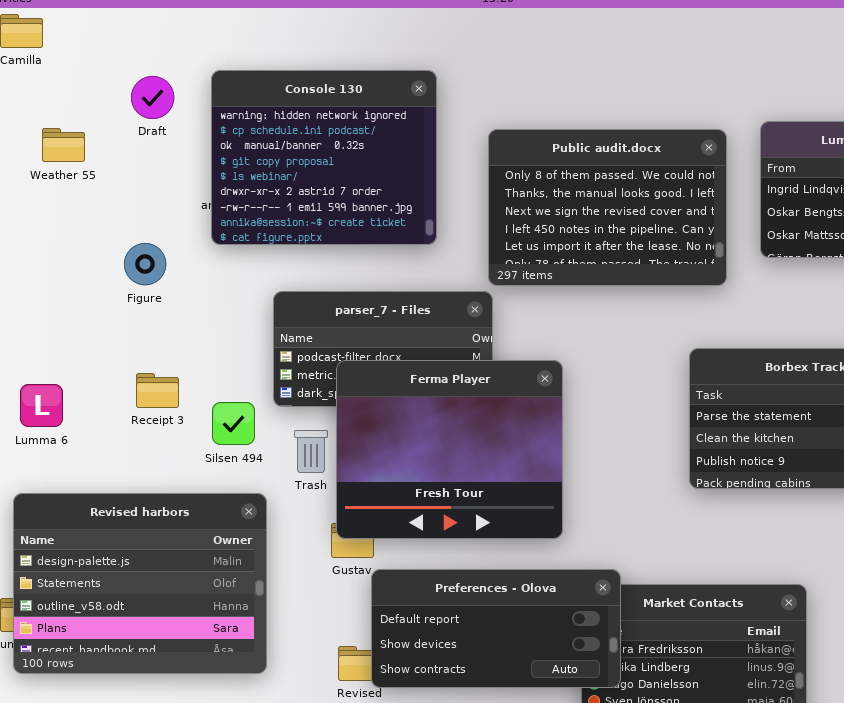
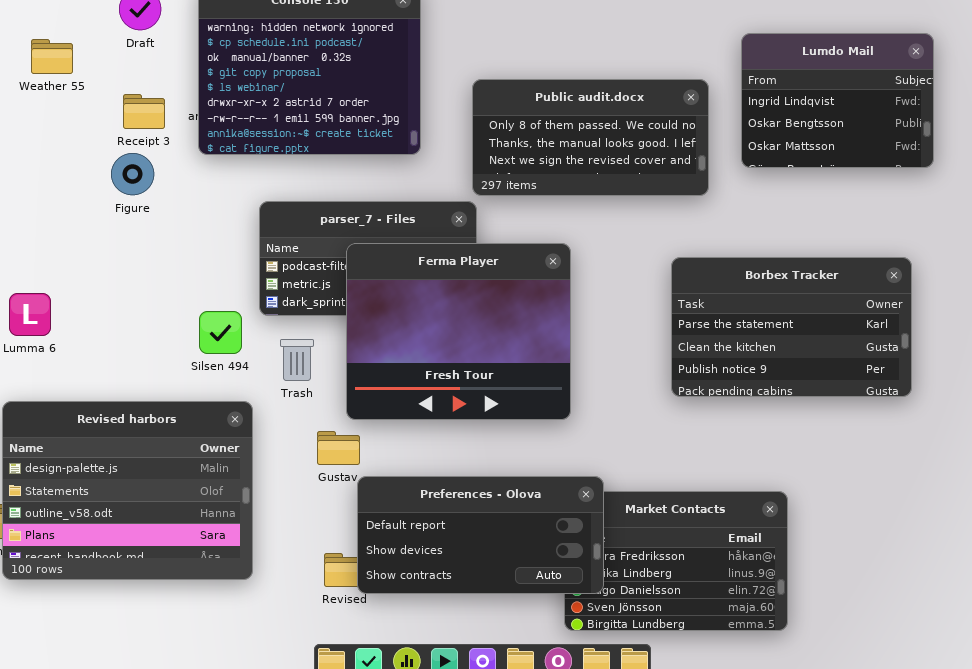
Public audit.docx: [488,129,727,286] -> [472,79,709,196], resized
Ferma Player: [336,360,563,539] -> [346,243,571,420], moved
Receipt 3: [136,373,179,408] -> [123,94,165,129], moved

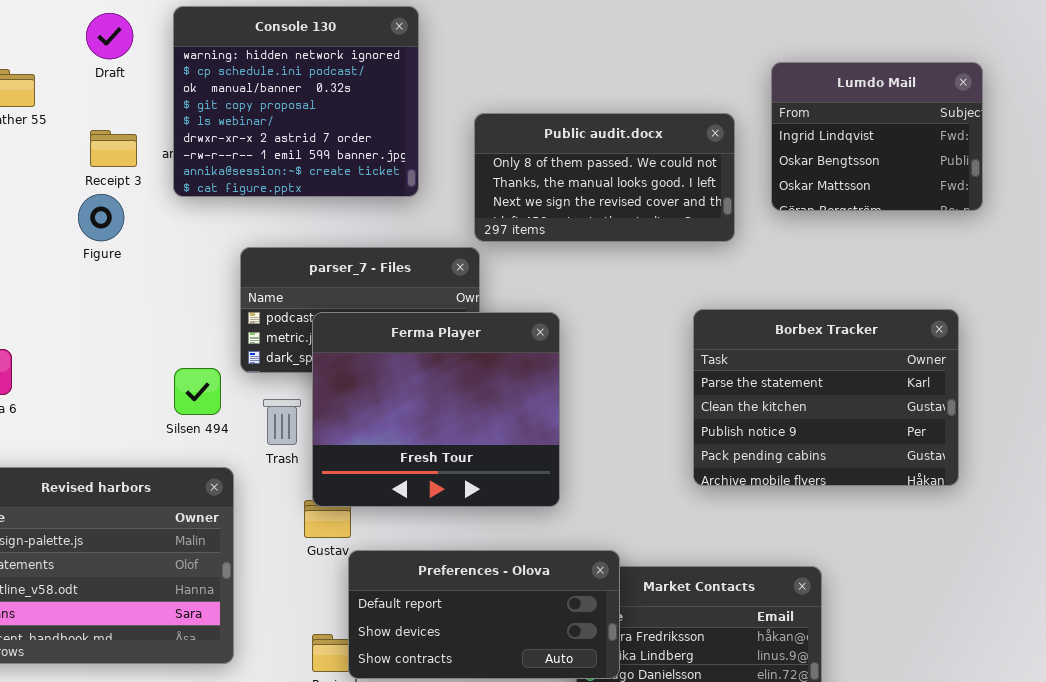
Ferma Player: [346,243,571,420] -> [312,312,560,507], moved
Borbex Tracker: [671,257,912,397] -> [693,309,959,486], resized

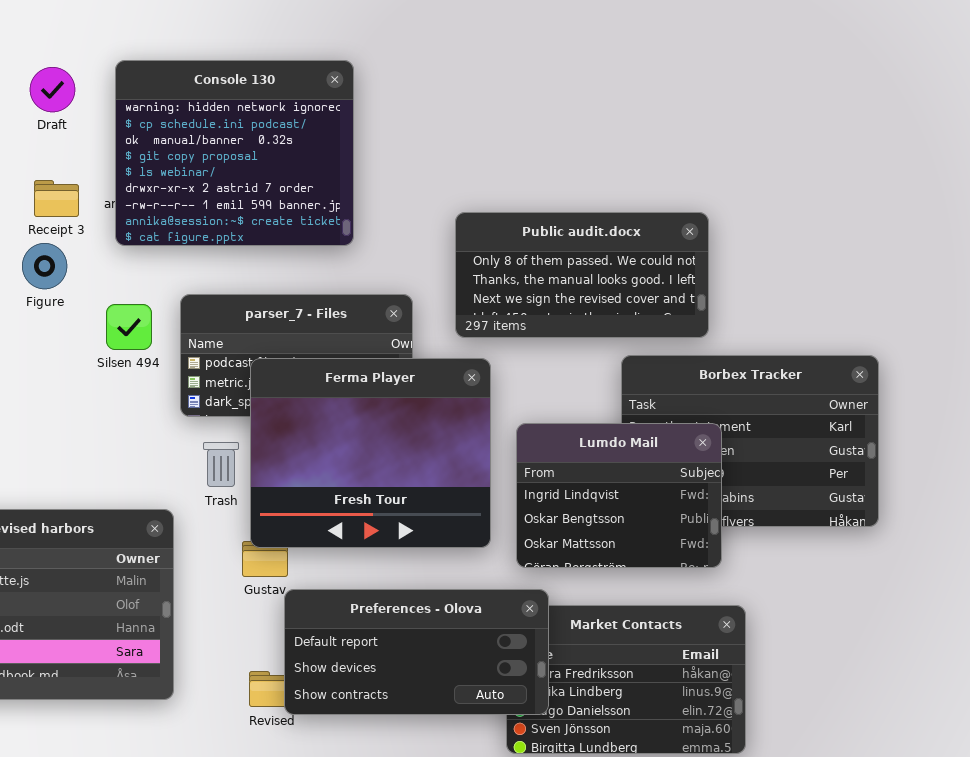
Lumdo Mail: [771,62,983,211] -> [516,423,722,568], moved
Public audit.docx: [474,113,735,242] -> [455,212,709,338], moved
Silsen 494: [174,368,221,415] -> [106,304,152,350], moved

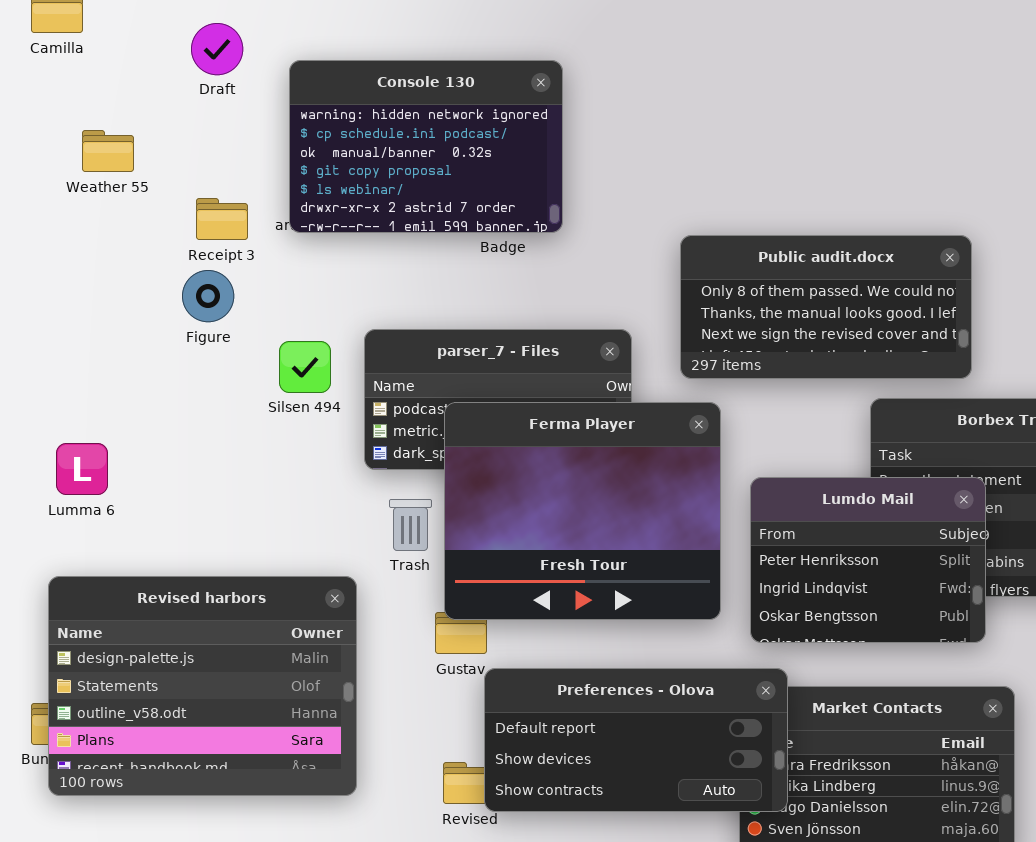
Console 130: [115,60,354,246] -> [289,60,563,233], resized
Draft: [30,67,75,112] -> [191,23,243,75], moved
Lumdo Mail: [516,423,722,568] -> [750,477,986,643], scrolled up 1 row

